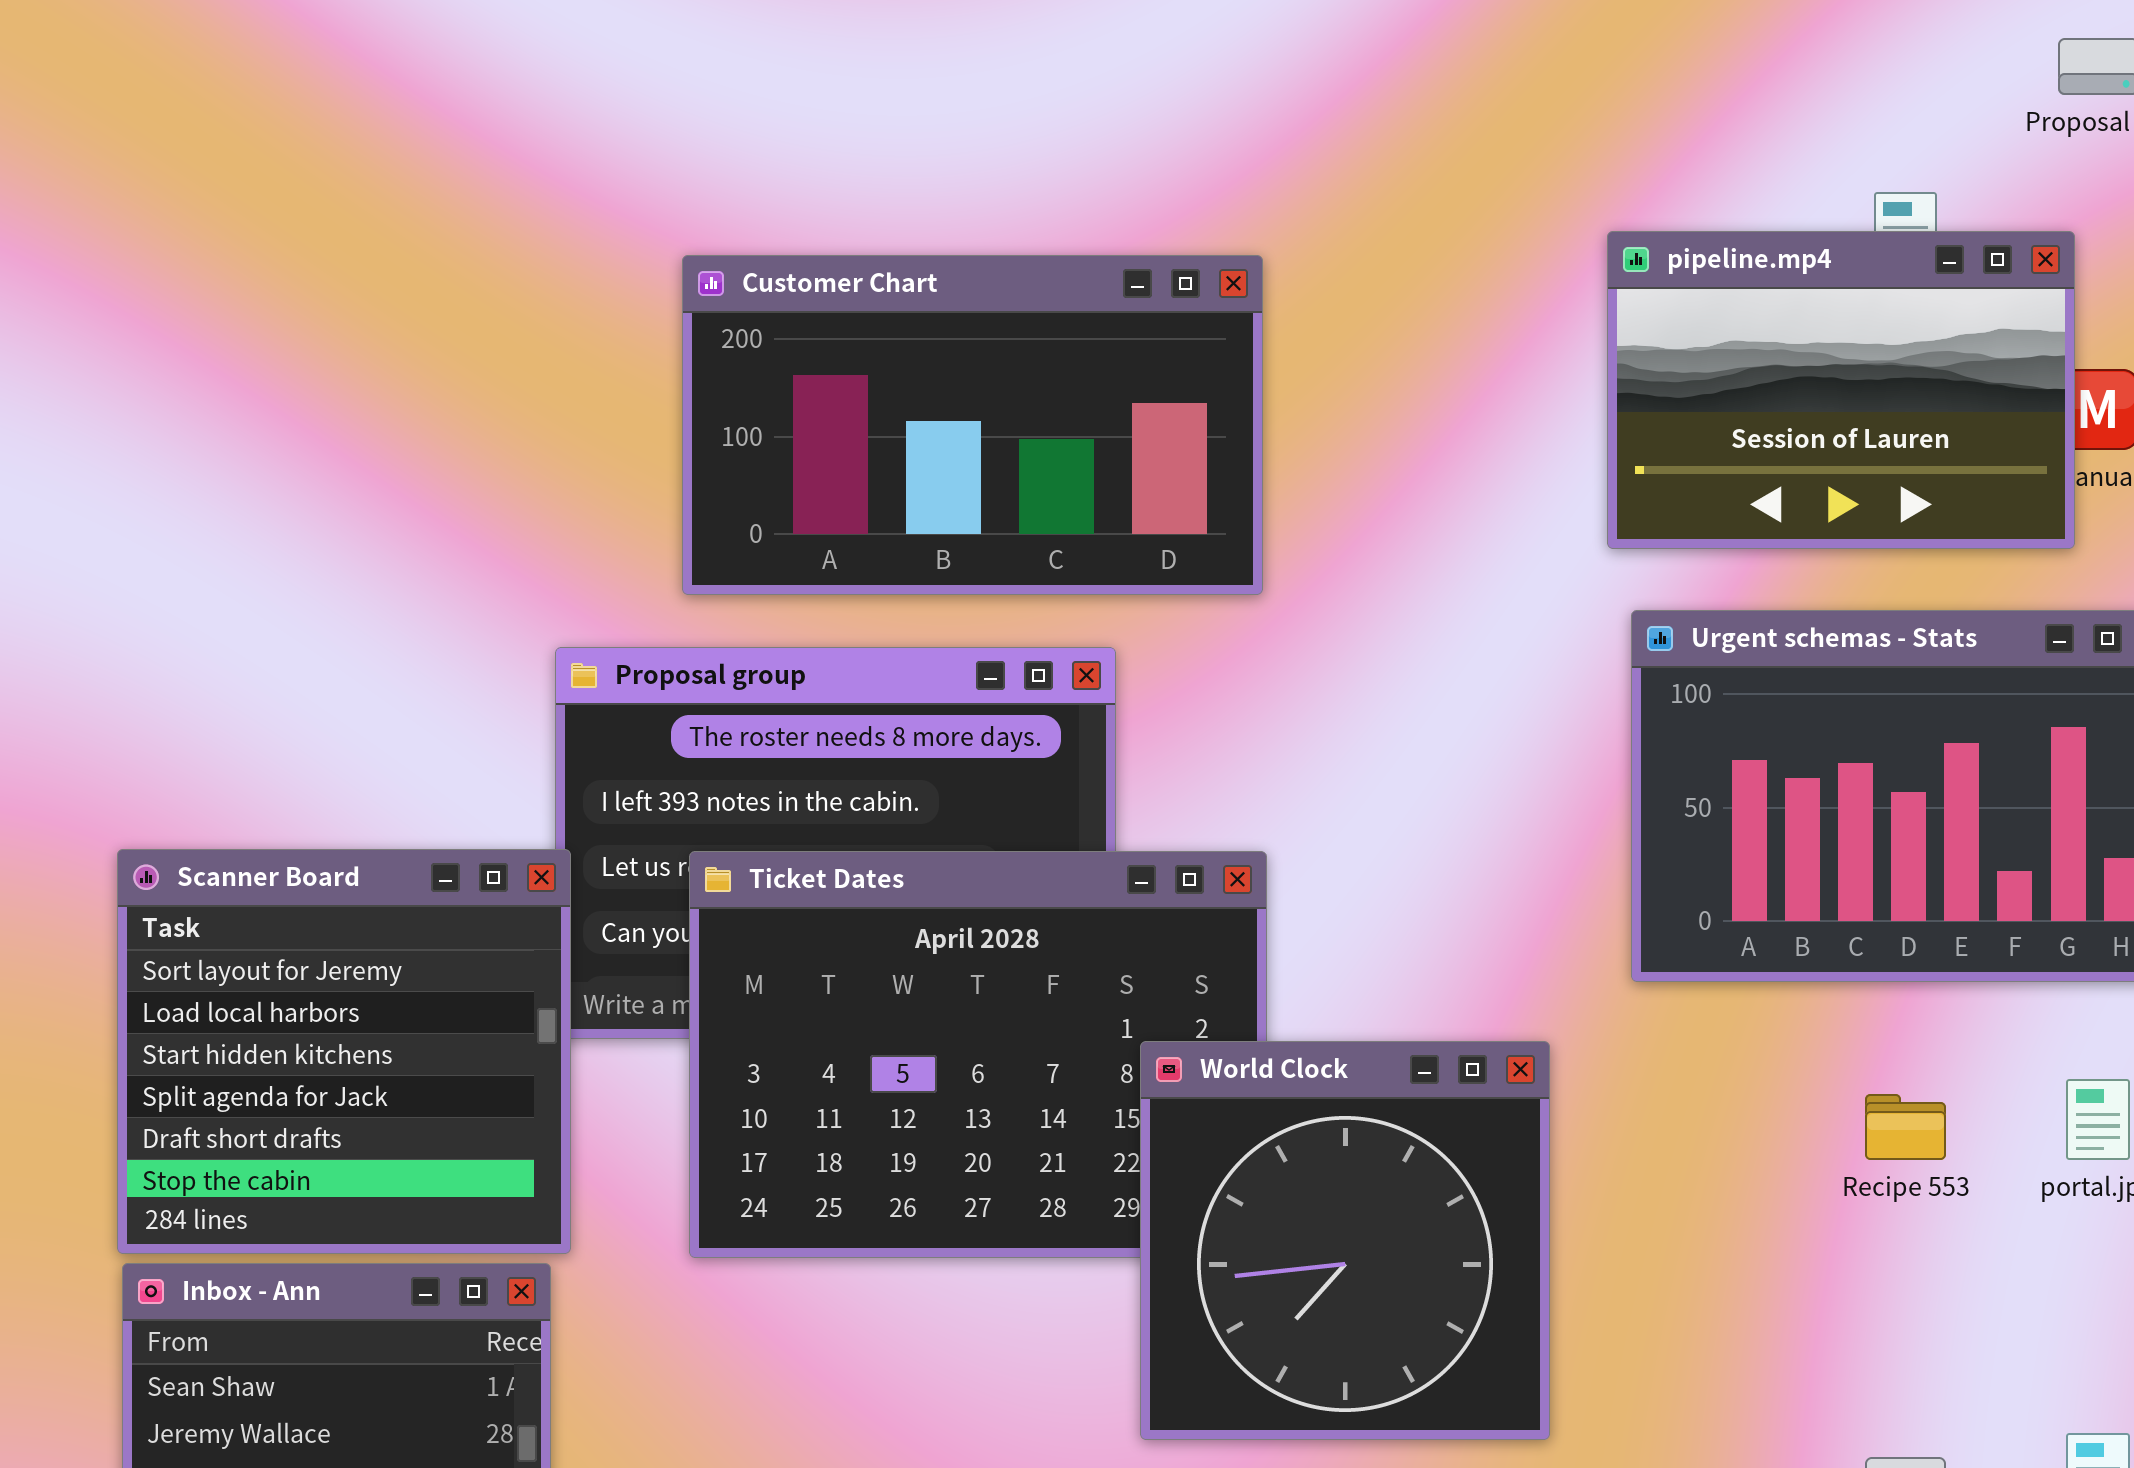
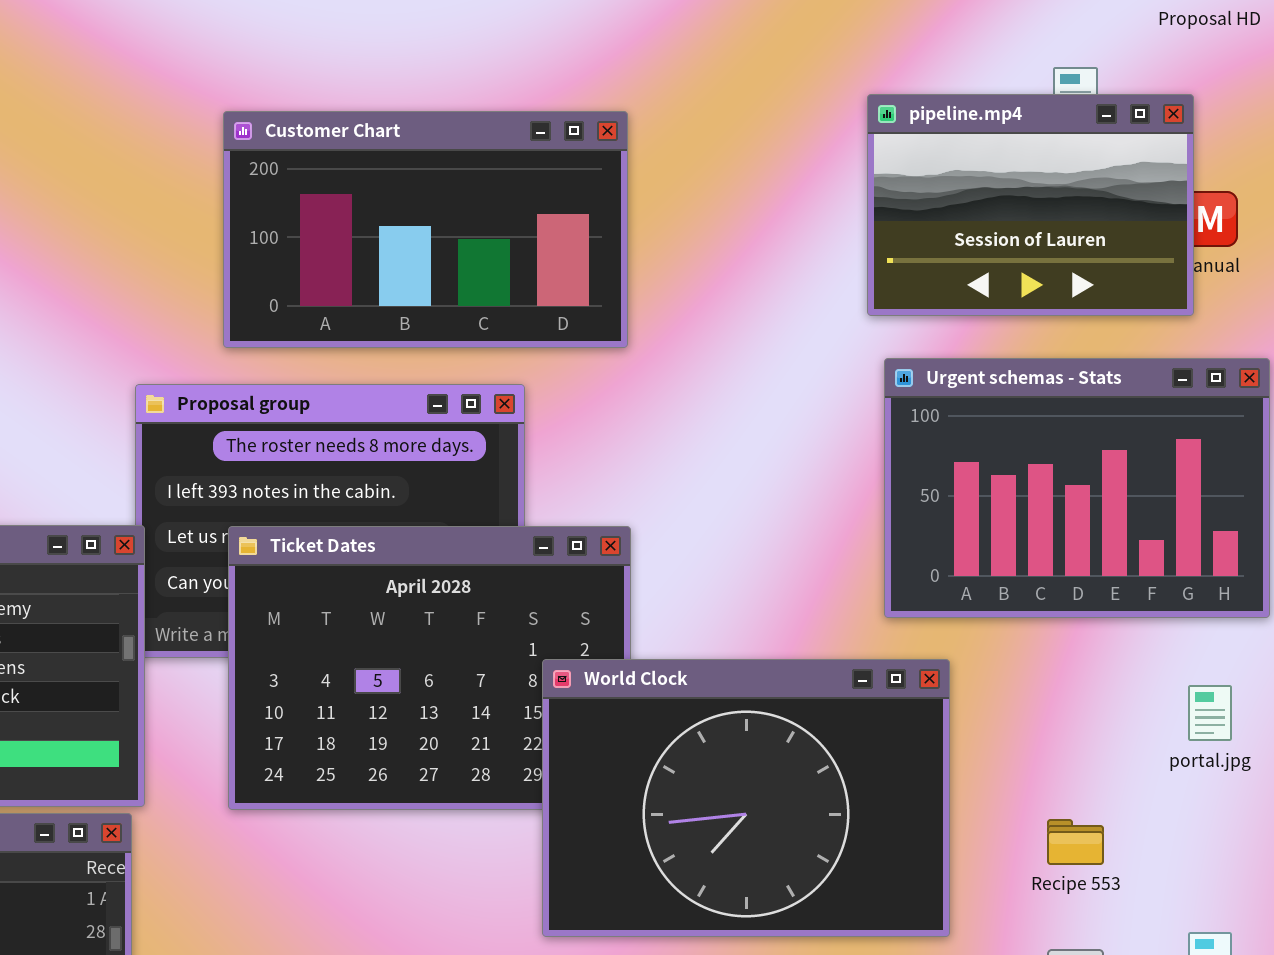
World Clock: [1140,1041,1550,1440] -> [542,659,950,937], resized
Recipe 553: [1865,1094,1946,1160] -> [1047,819,1104,865], moved

